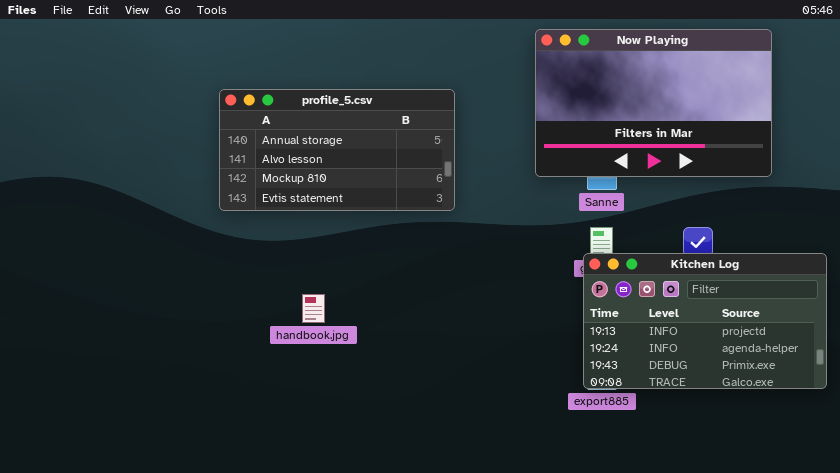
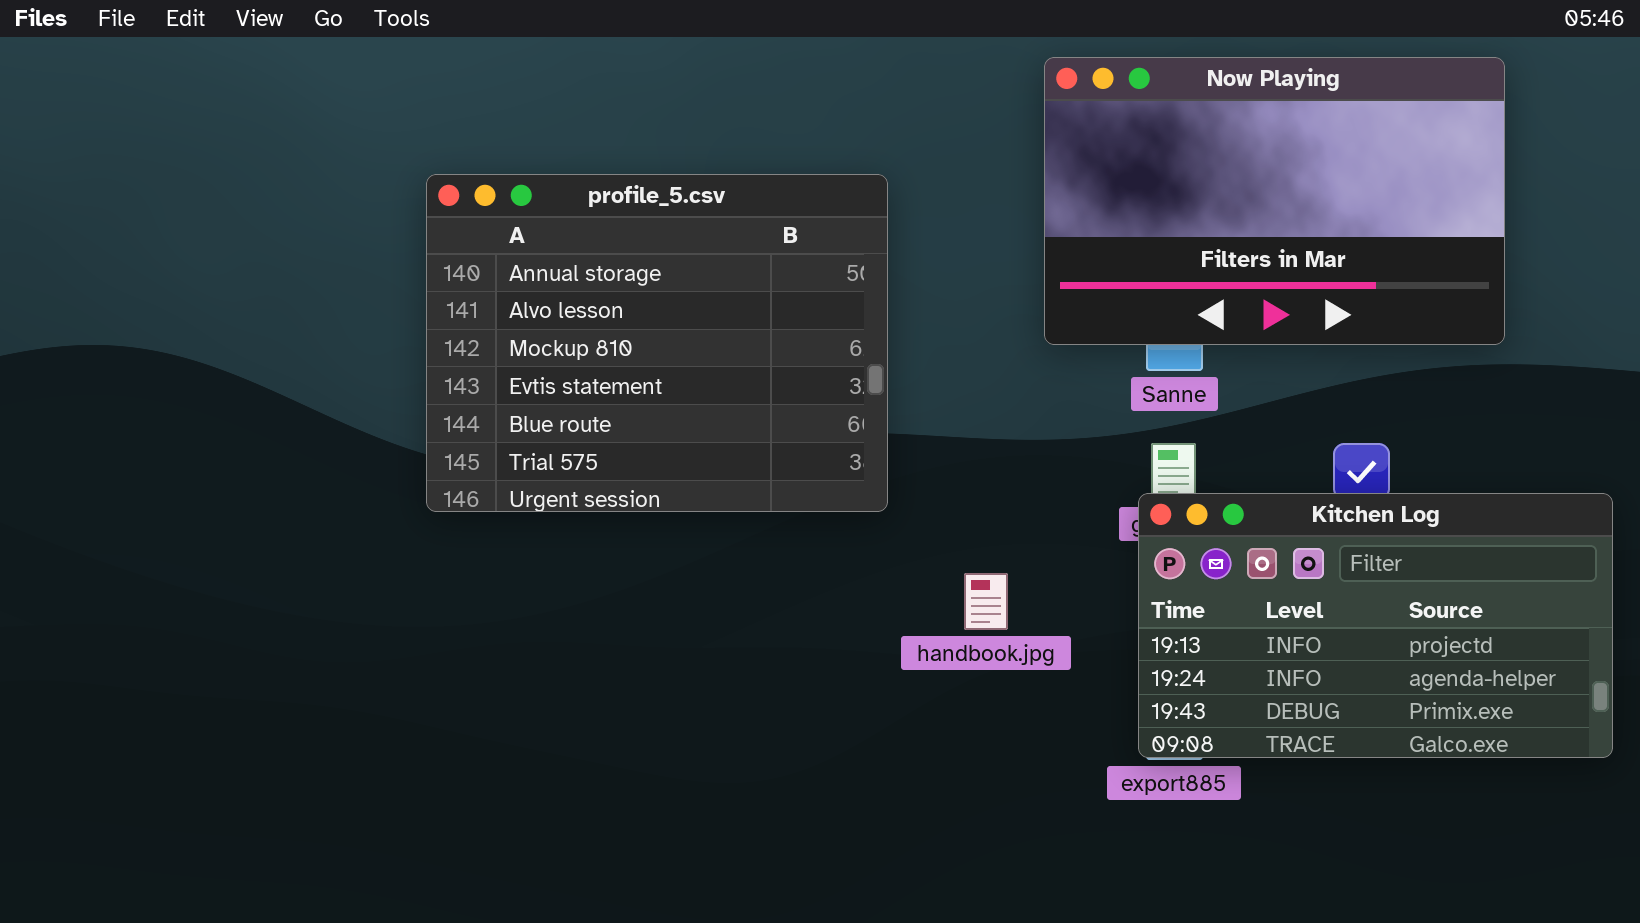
profile_5.csv: [219,89,455,211] -> [426,174,888,512], resized
handbook.jpg: [302,294,325,323] -> [964,573,1008,630], moved

